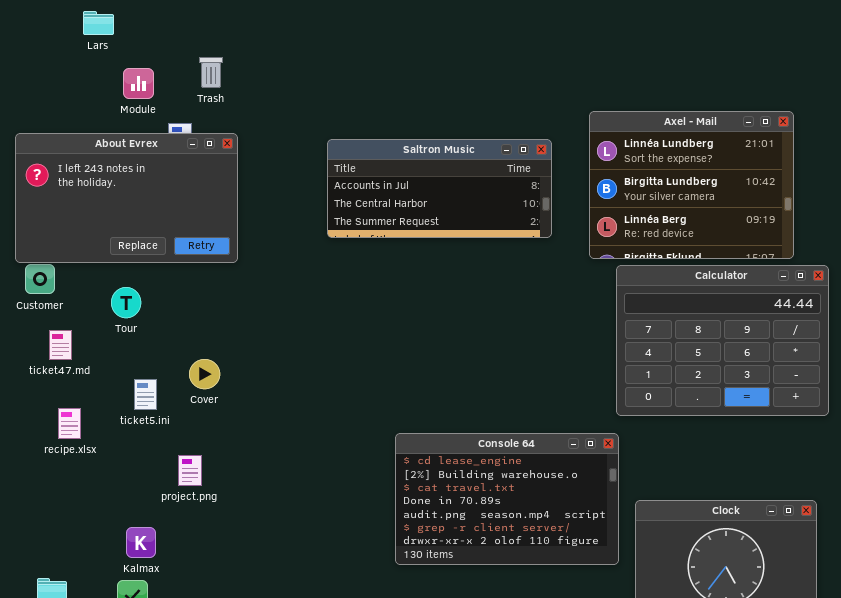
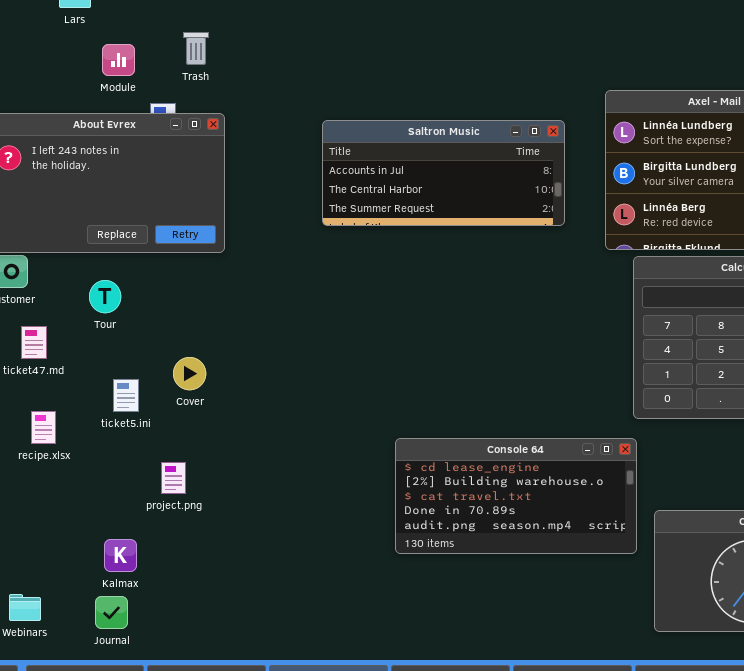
Console 64: [395,433,619,565] -> [395,438,637,554], resized

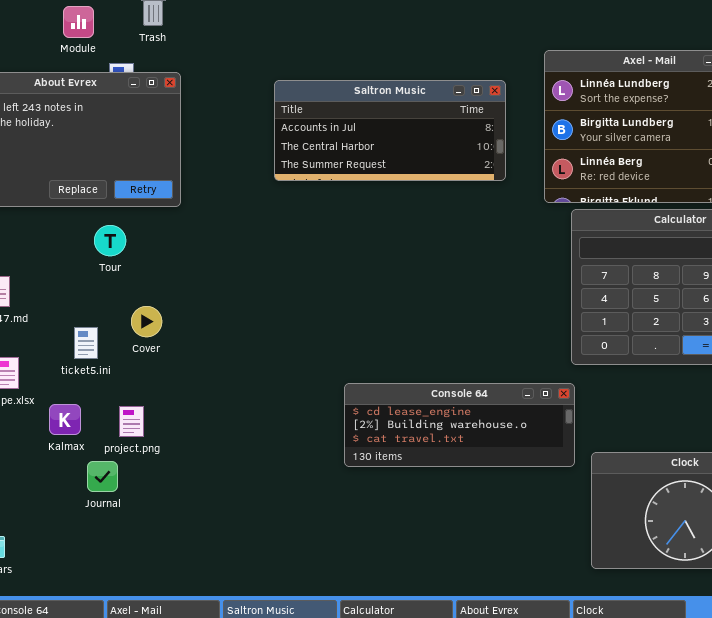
Tour: [89,280,121,313] -> [94,225,126,256], moved
Console 64: [395,438,637,554] -> [344,383,575,467], resized
Kalmax: [104,539,137,572] -> [49,404,81,435], moved
Journal: [95,596,128,629] -> [87,461,118,492], moved

